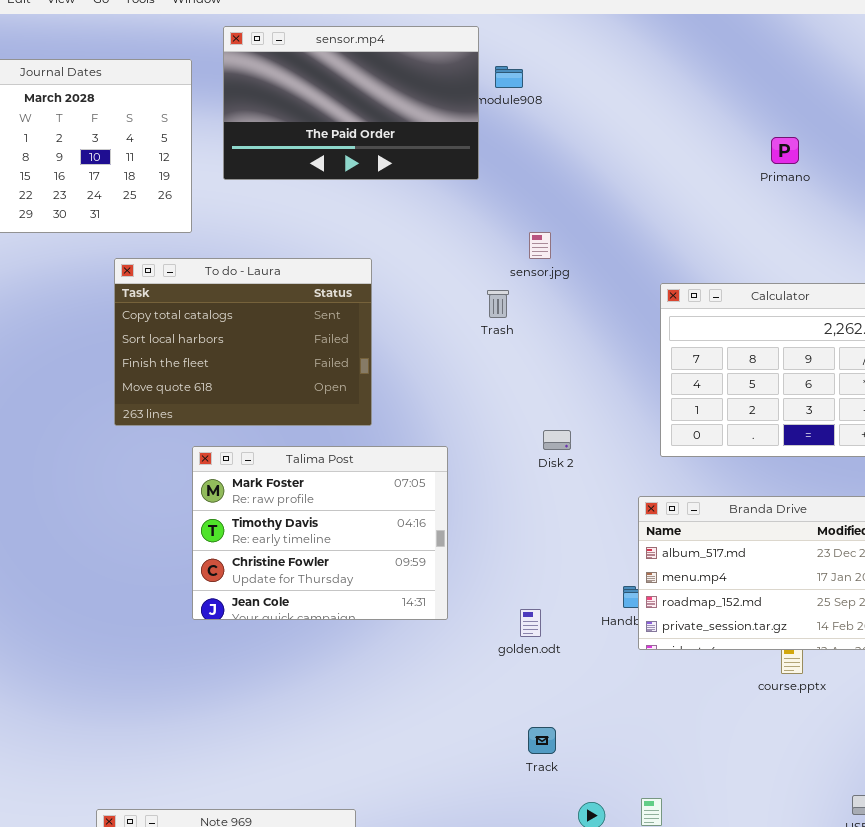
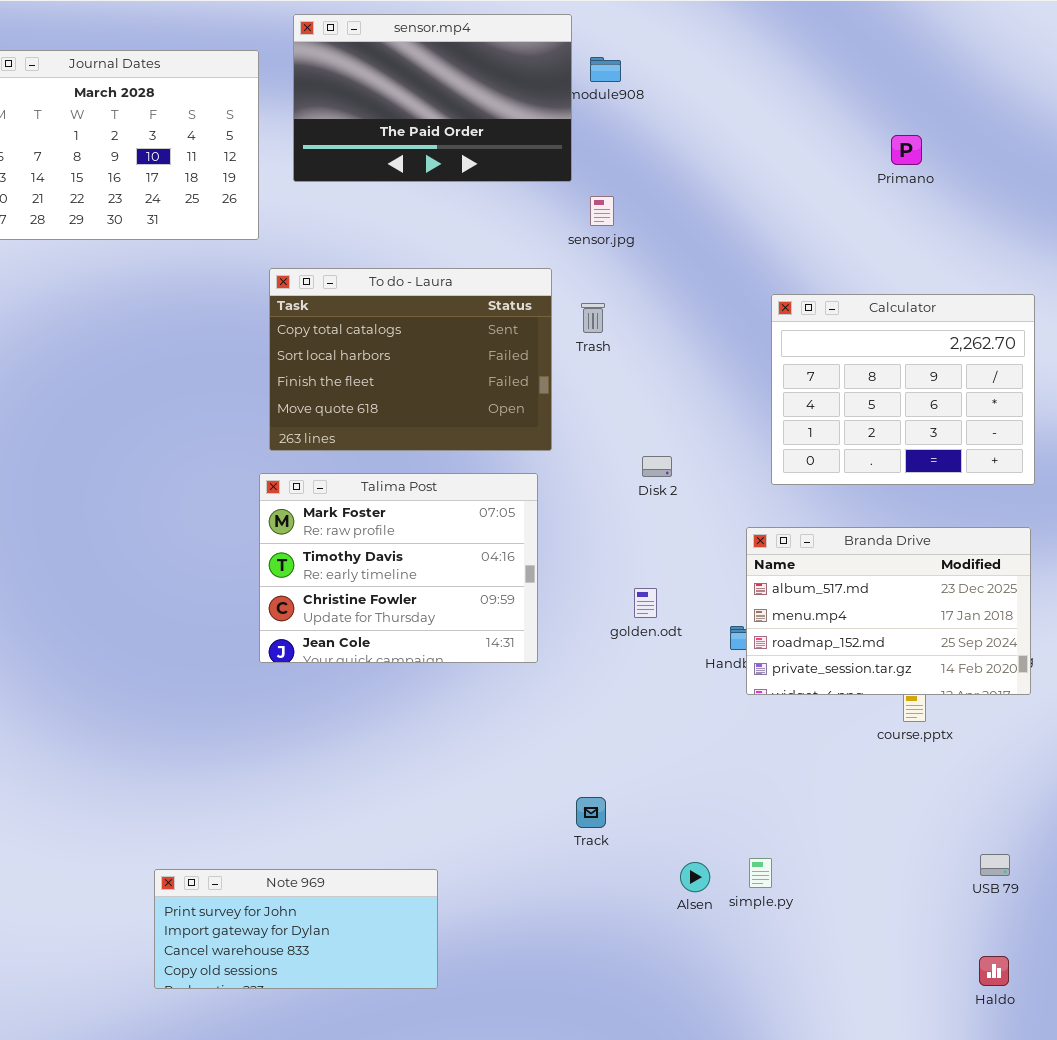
sensor.jpg: [529,232,551,259] -> [590,196,614,226], moved
To do - Laura: [114,258,372,426] -> [269,268,552,451], moved
golden.odt: [520,609,541,637] -> [634,588,657,618], moved
Track: [528,727,556,754] -> [576,797,606,828], moved

